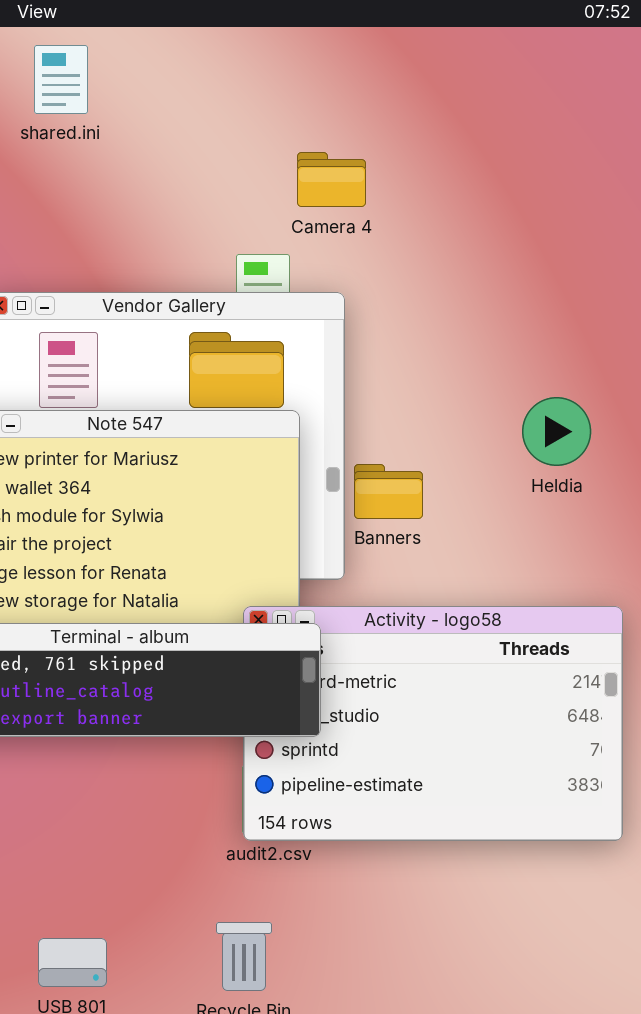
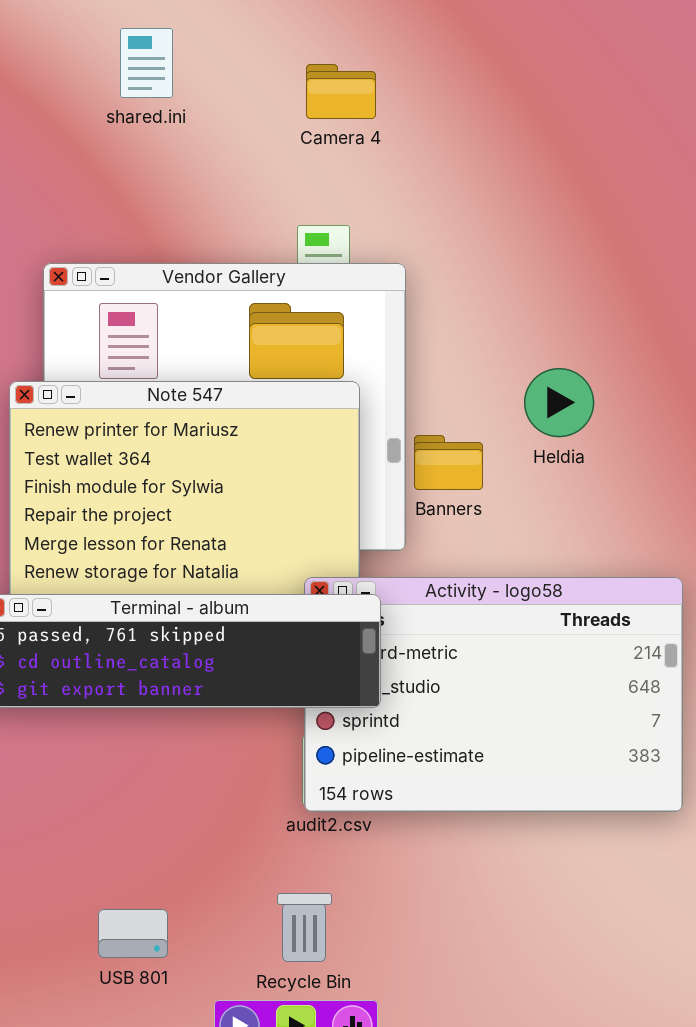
shared.ini: [34,45,88,114] -> [120,28,173,98], moved
Camera 4: [297,152,366,207] -> [306,64,376,119], moved
Heldia: [522,397,591,466] -> [524,368,594,437], moved

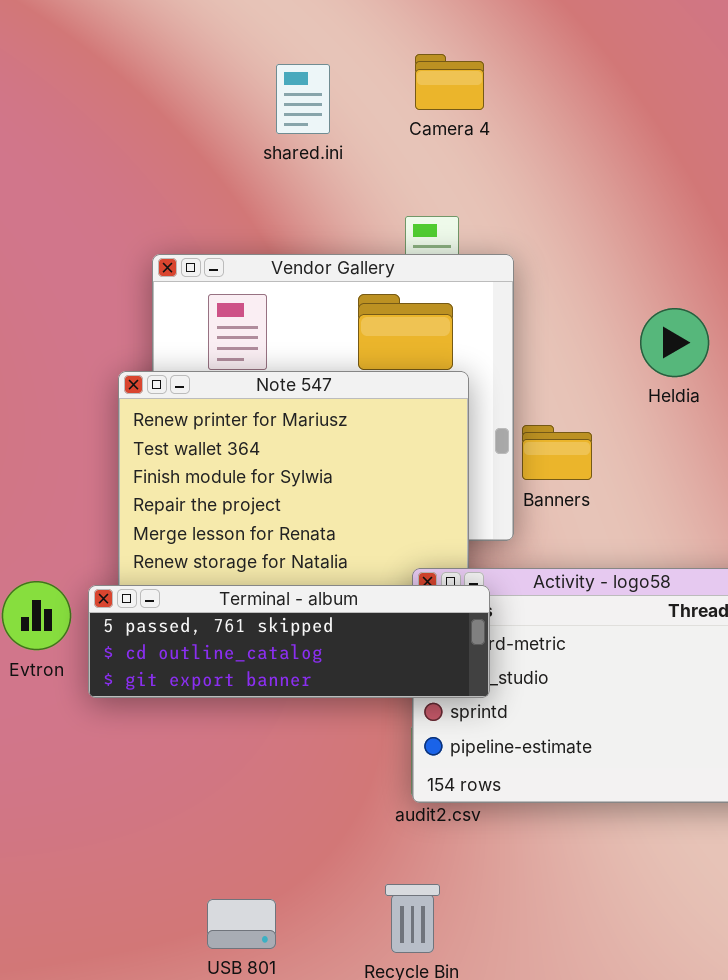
shared.ini: [120,28,173,98] -> [276,64,330,134], moved
Heldia: [524,368,594,437] -> [640,308,709,377], moved

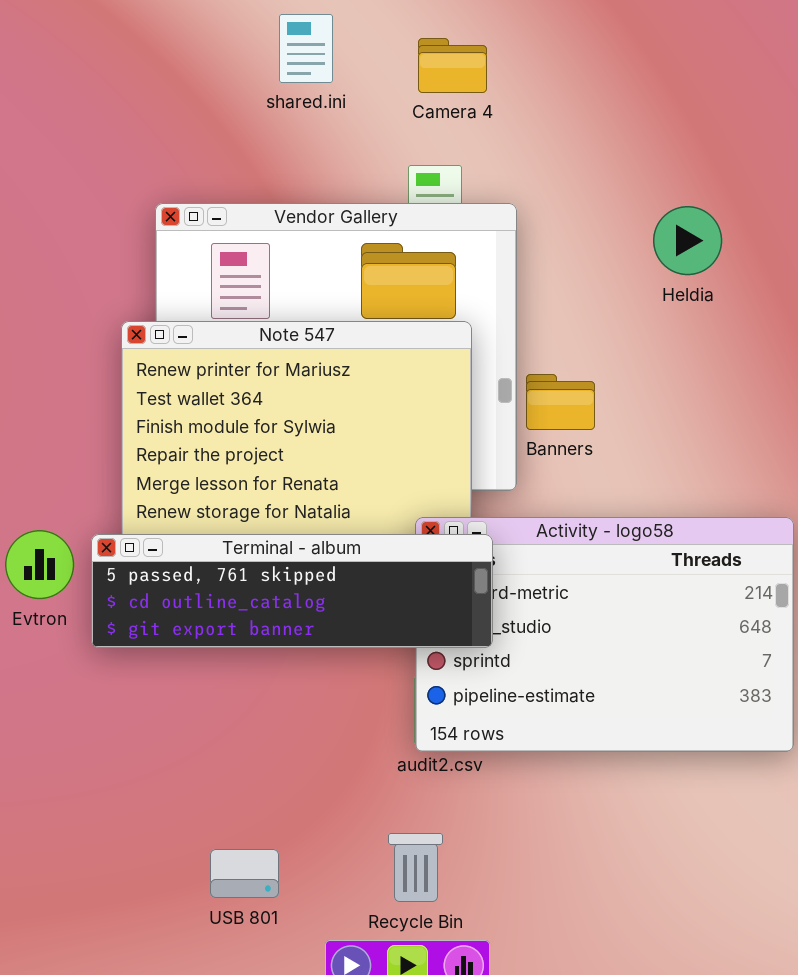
Camera 4: [415,54,484,110] -> [418,38,487,93], moved
Heldia: [640,308,709,377] -> [653,206,722,275], moved

